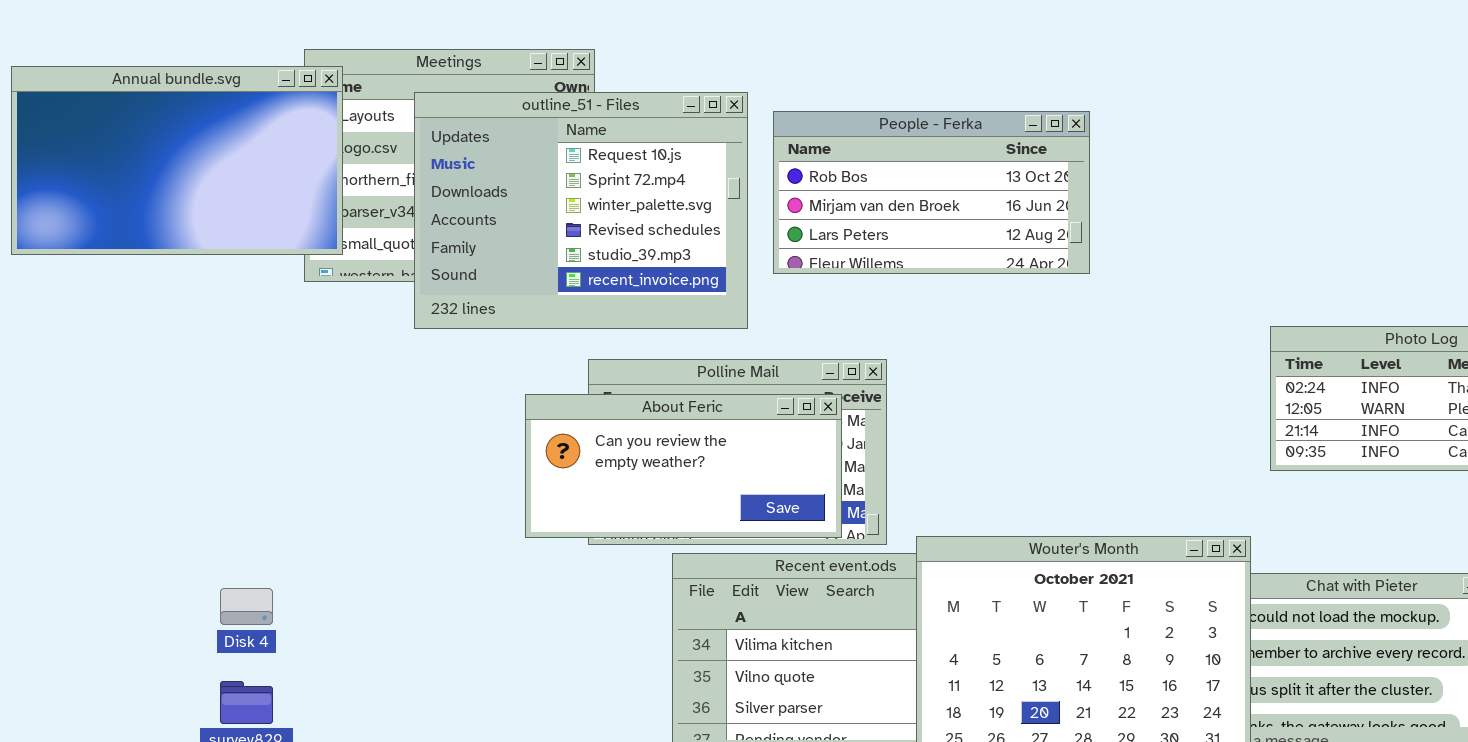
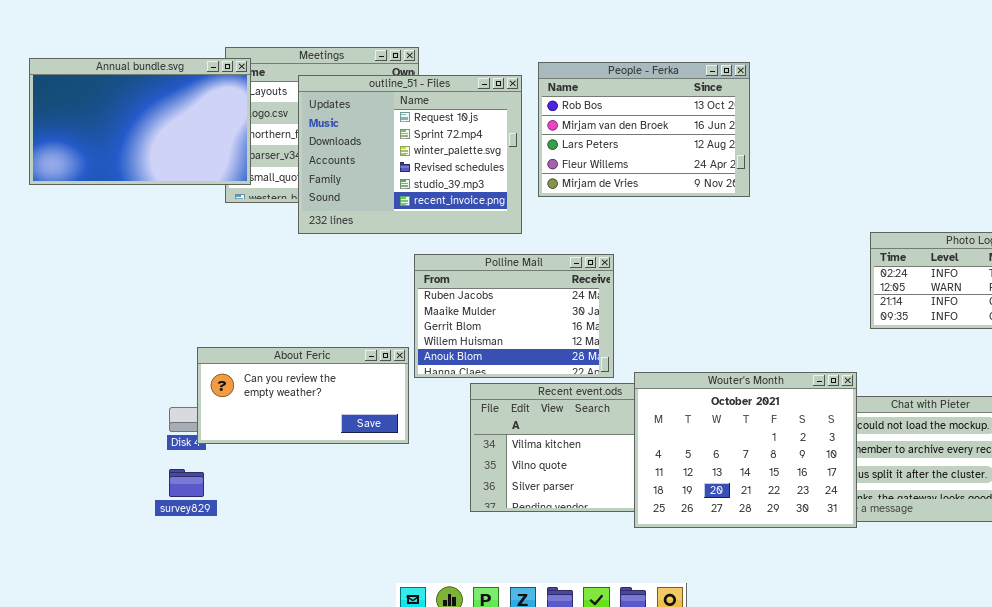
People - Ferka: [773,111,1090,274] -> [538,62,750,197], resized
About Feric: [525,394,842,538] -> [197,347,409,444], moved

